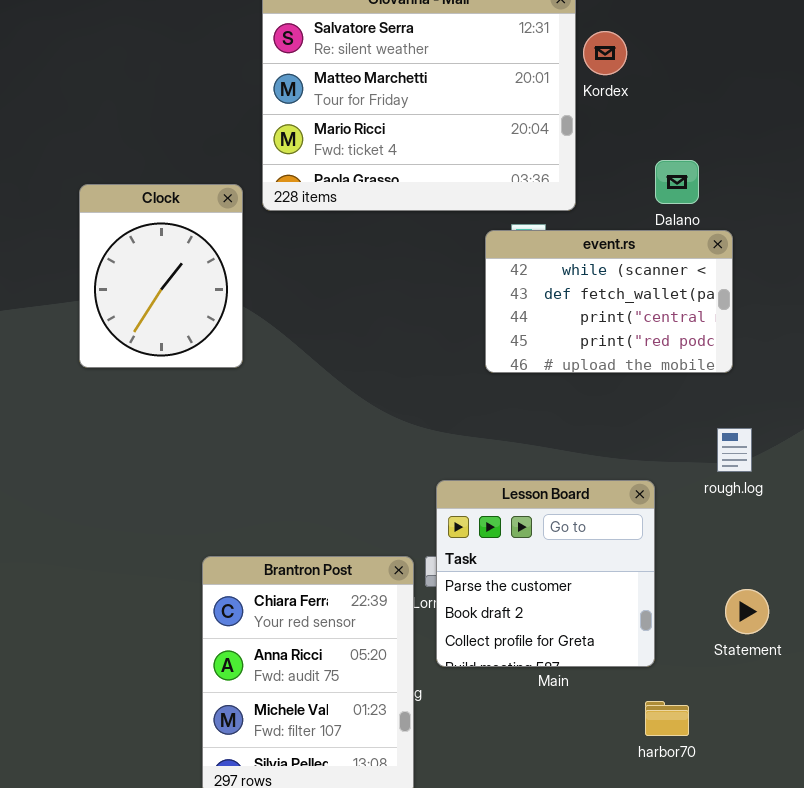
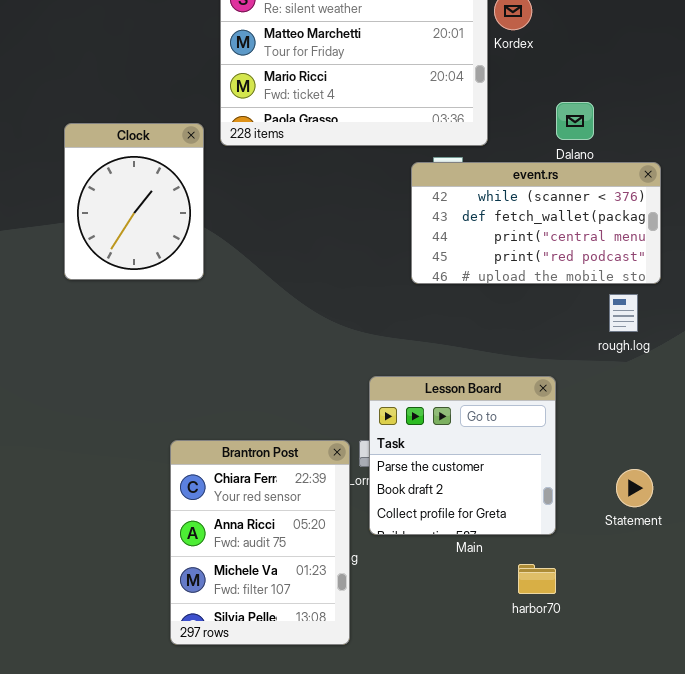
event.rs: [485,230,733,373] -> [411,162,661,284], resized
rough.log: [717,428,752,472] -> [609,294,638,332], moved
harbor70: [645,701,689,736] -> [518,564,556,594], moved

